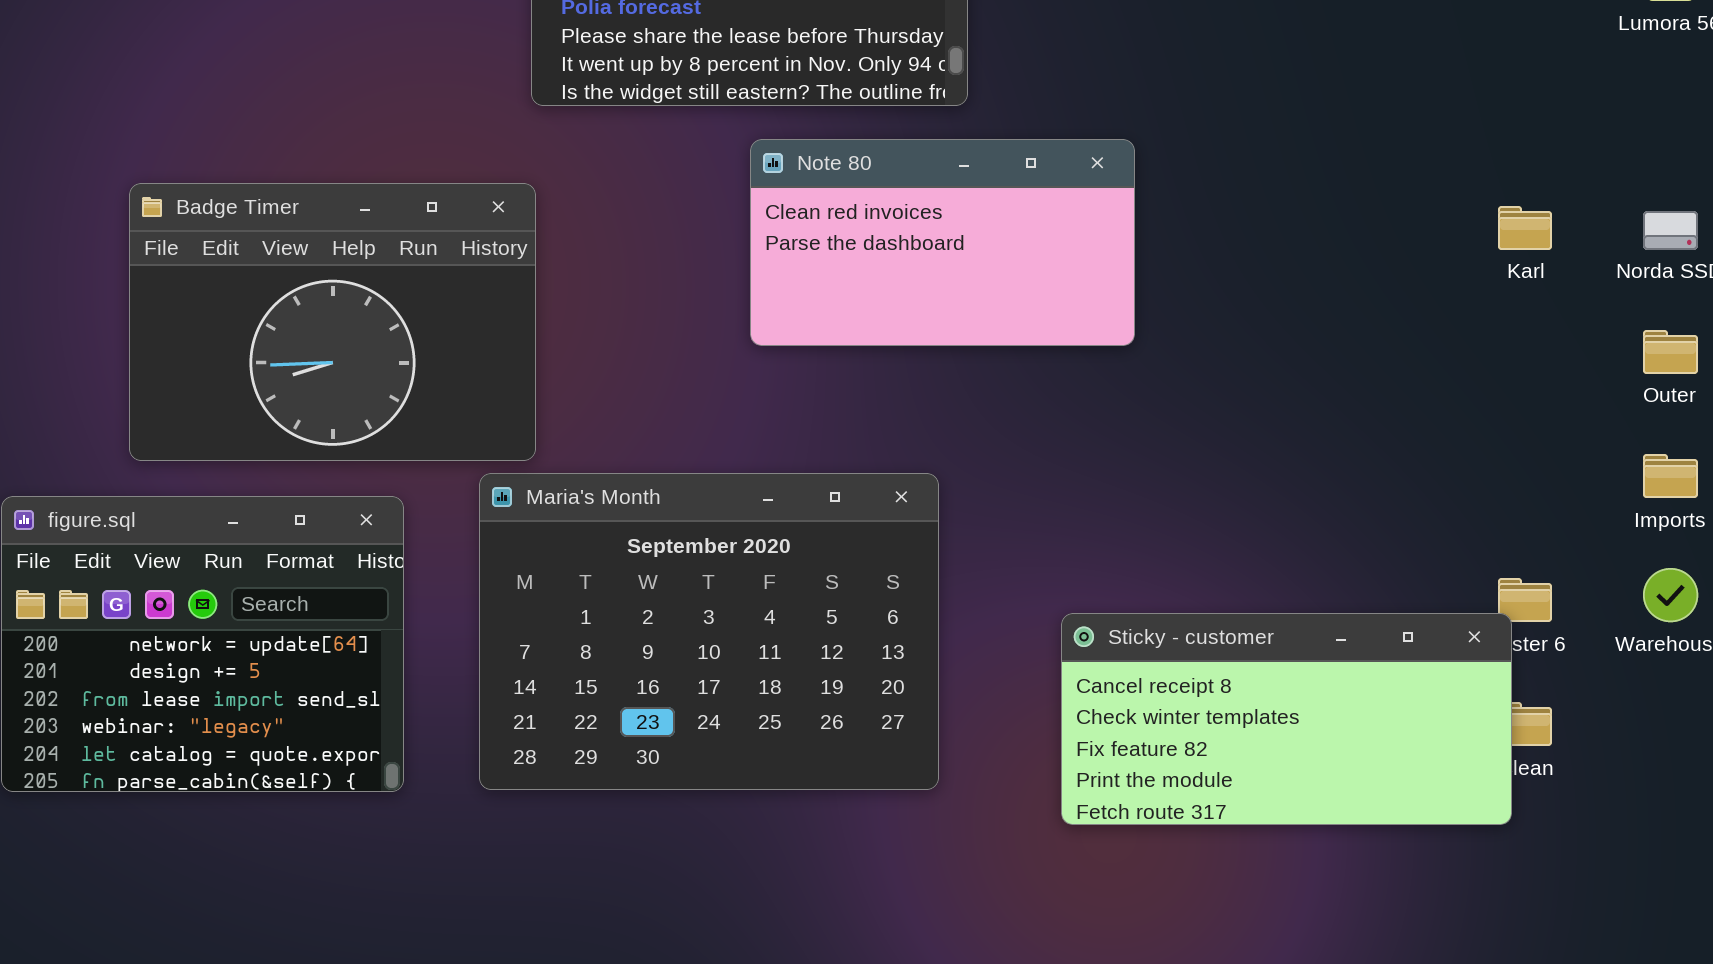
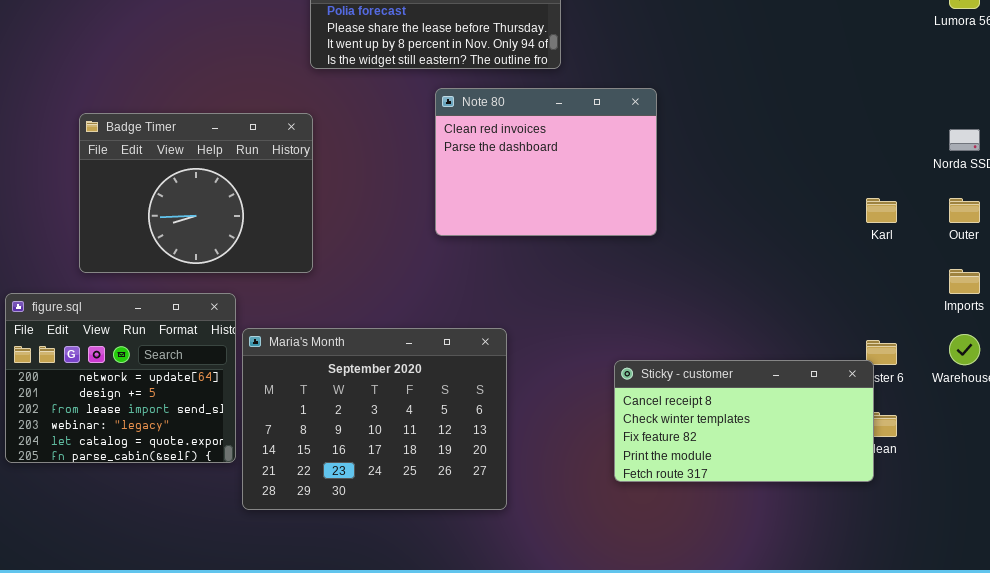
Note 80: [750,139,1135,346] -> [435,88,657,236], resized
Karl: [1498,206,1552,250] -> [866,198,897,223], moved
Maria's Month: [479,473,939,790] -> [242,328,507,510], moved

